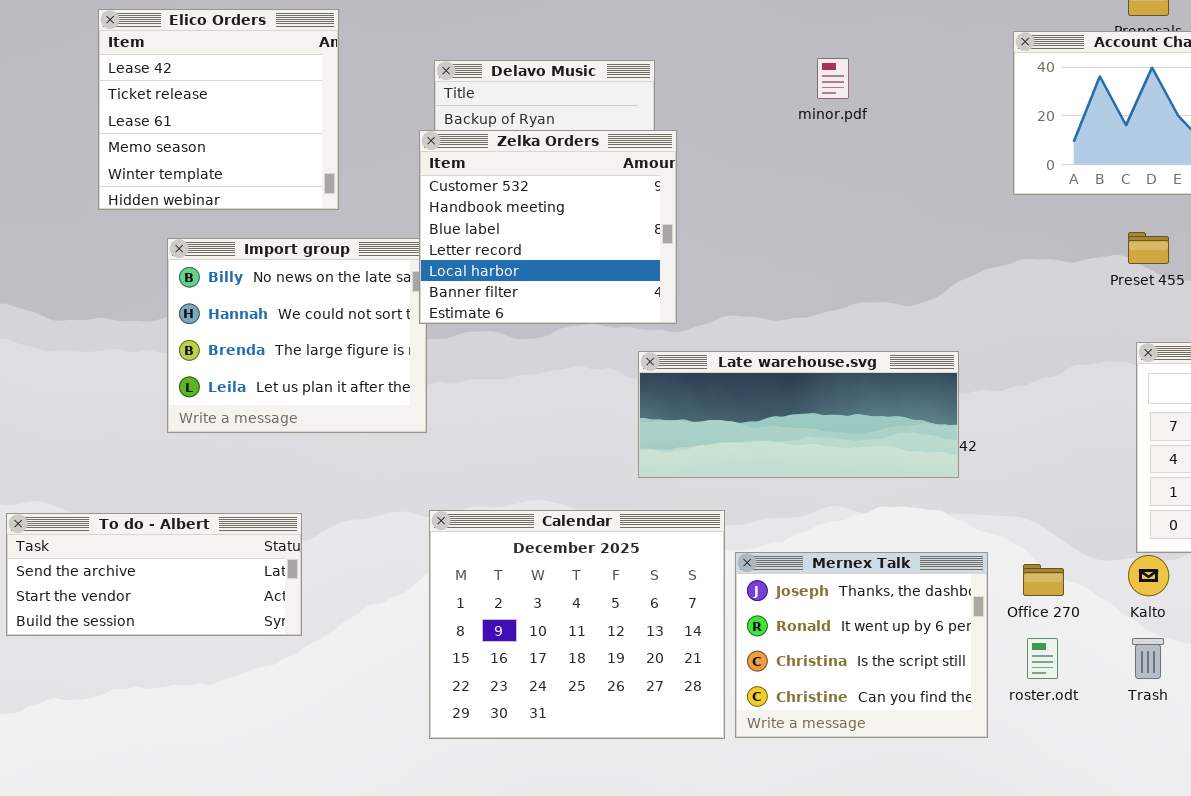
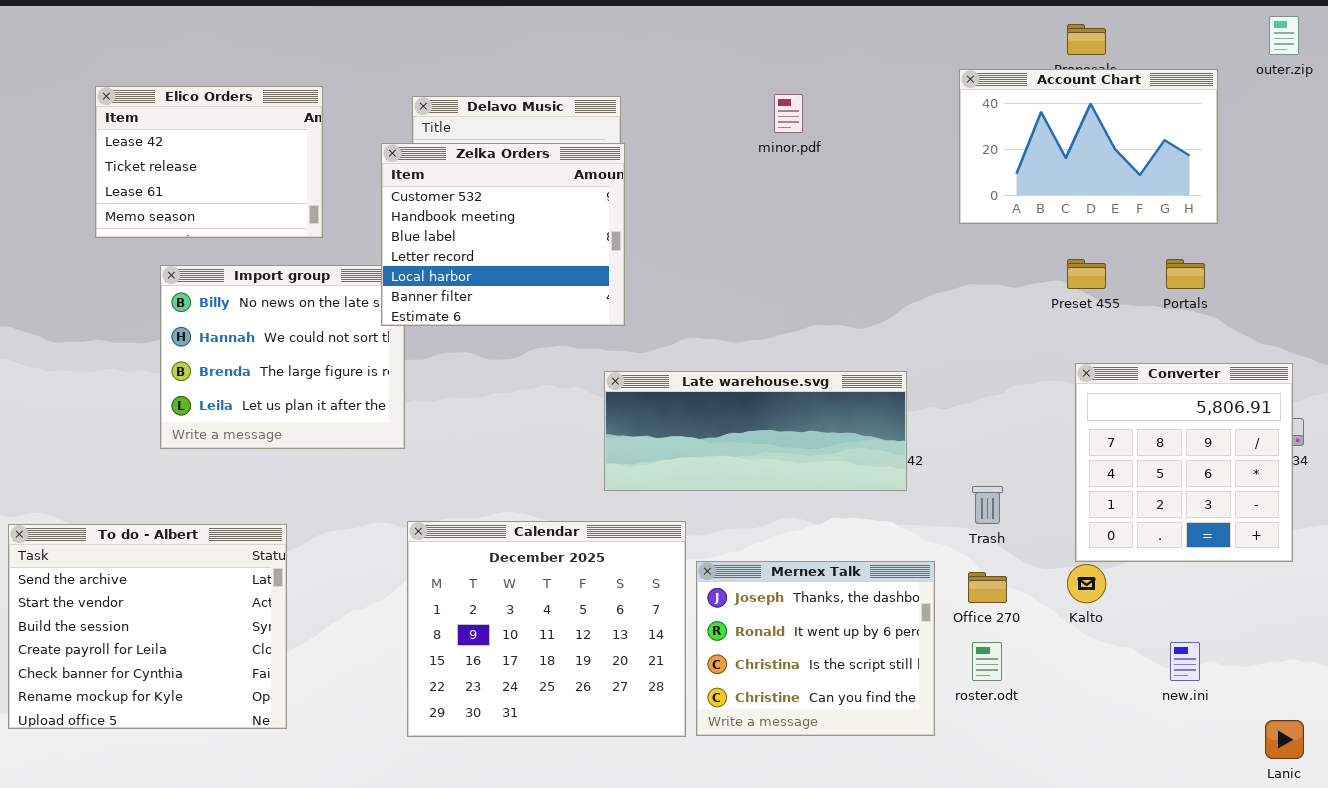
Elico Orders: [98,9,339,210] -> [95,86,323,238], resized
Zelka Orders: [419,130,677,324] -> [381,143,625,326], moved
To do - Albert: [6,513,302,636] -> [8,524,287,729], resized
Trash: [1132,638,1164,679] -> [972,486,1003,524], moved

